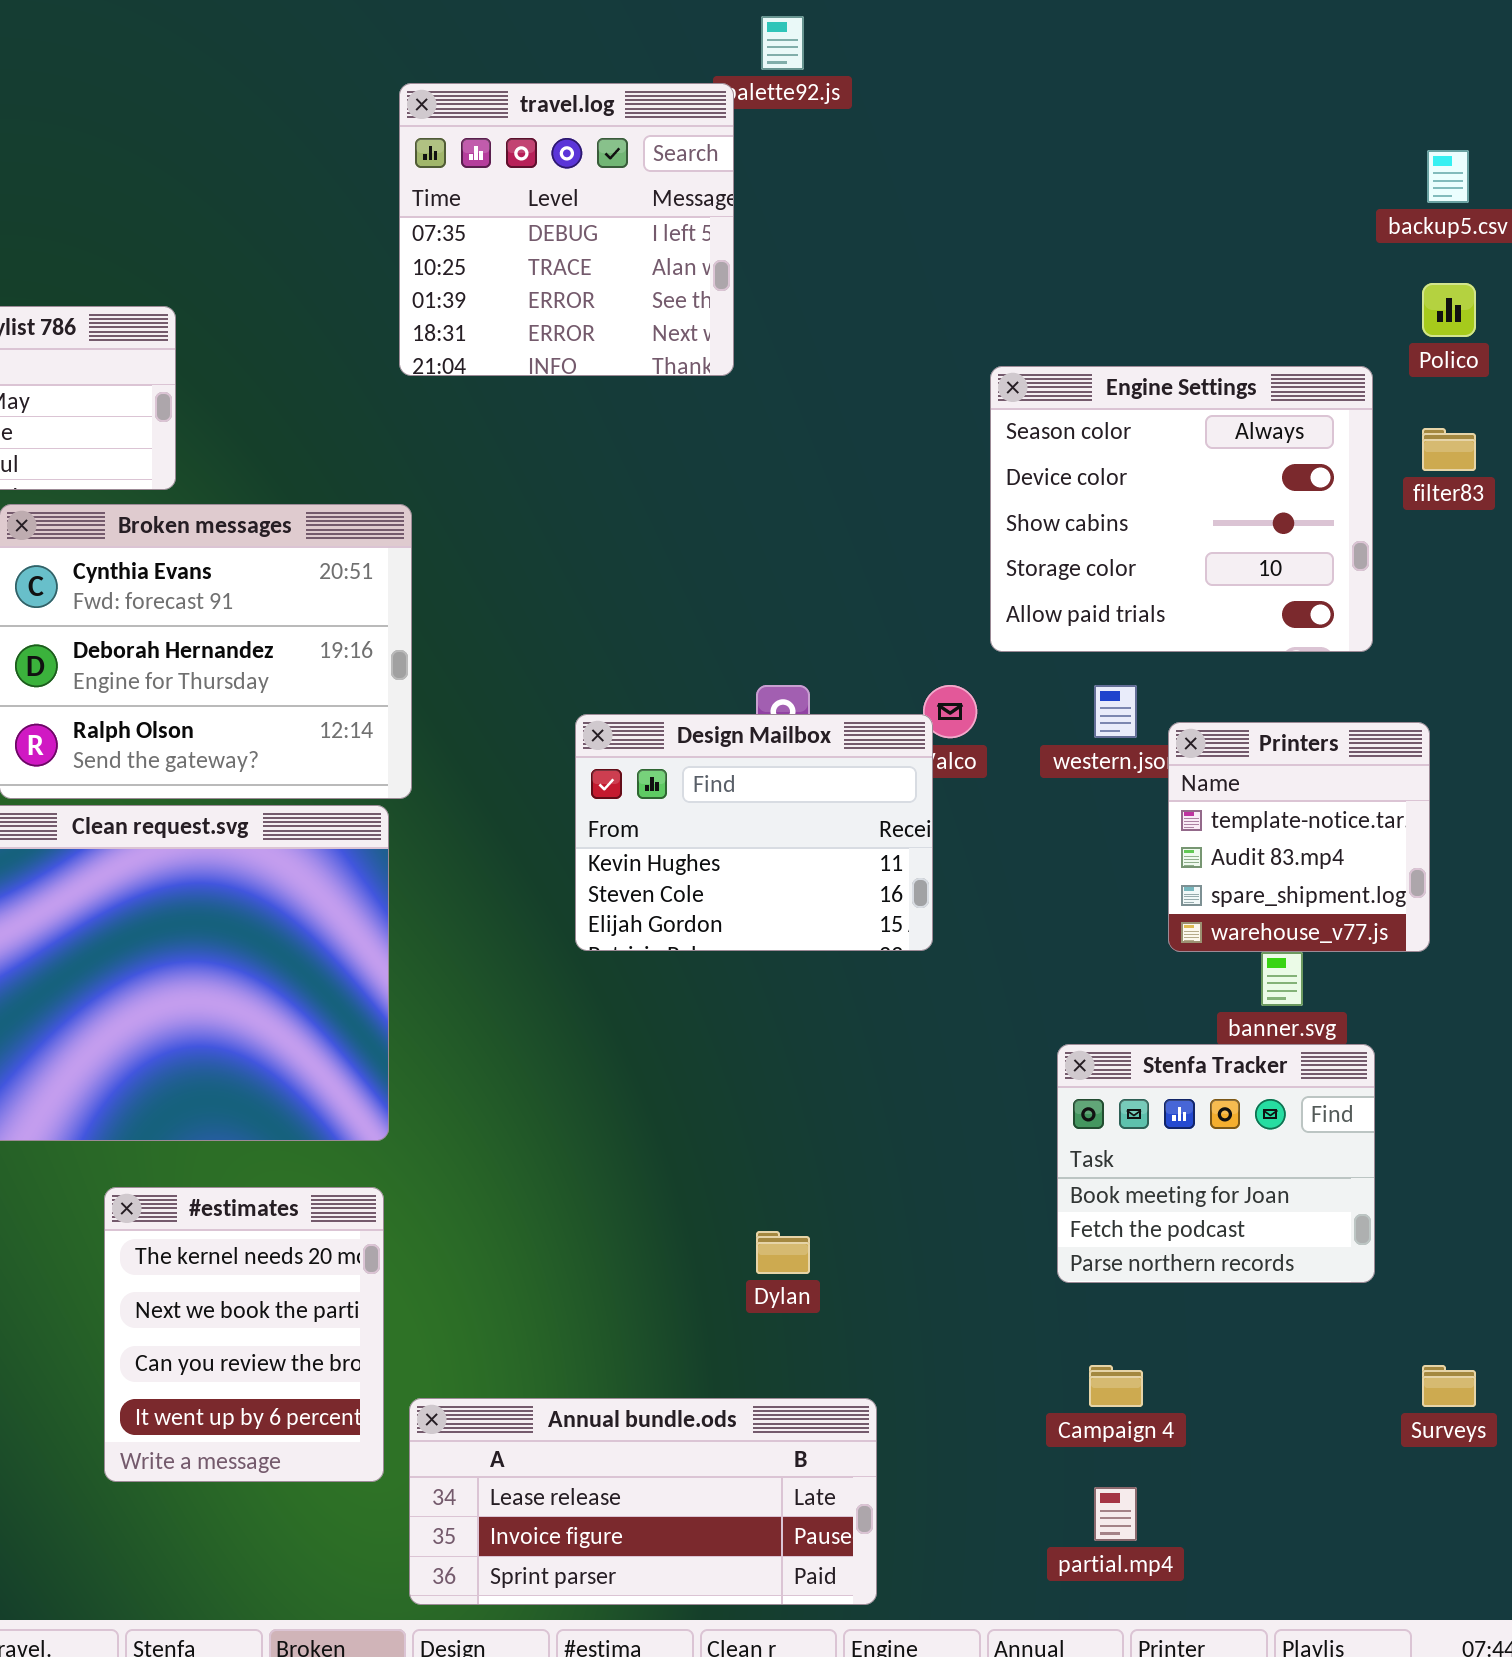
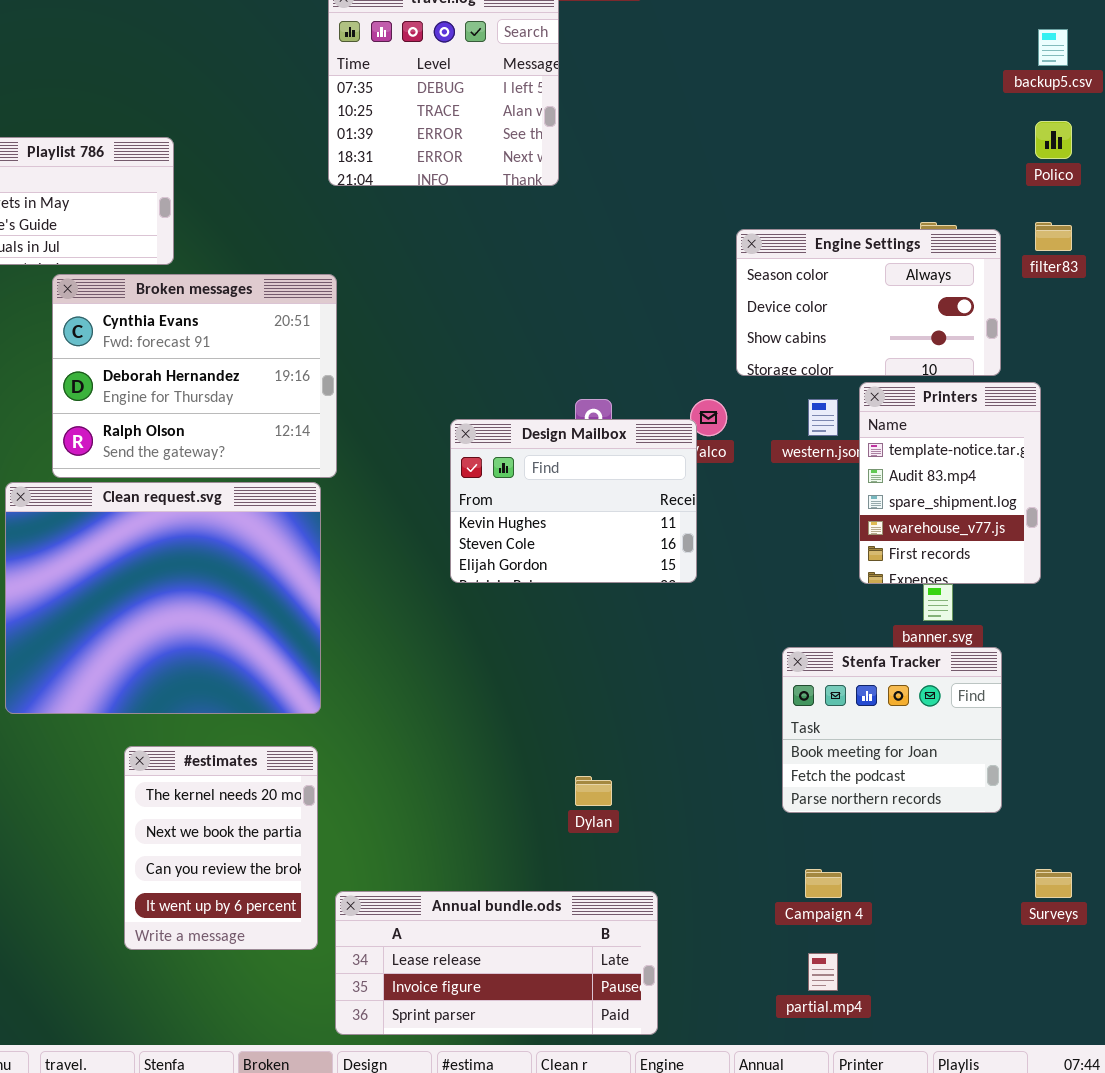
Engine Settings: [990,366,1373,652] -> [736,229,1001,376], resized
Printers: [1168,722,1430,952] -> [859,382,1041,584], resized

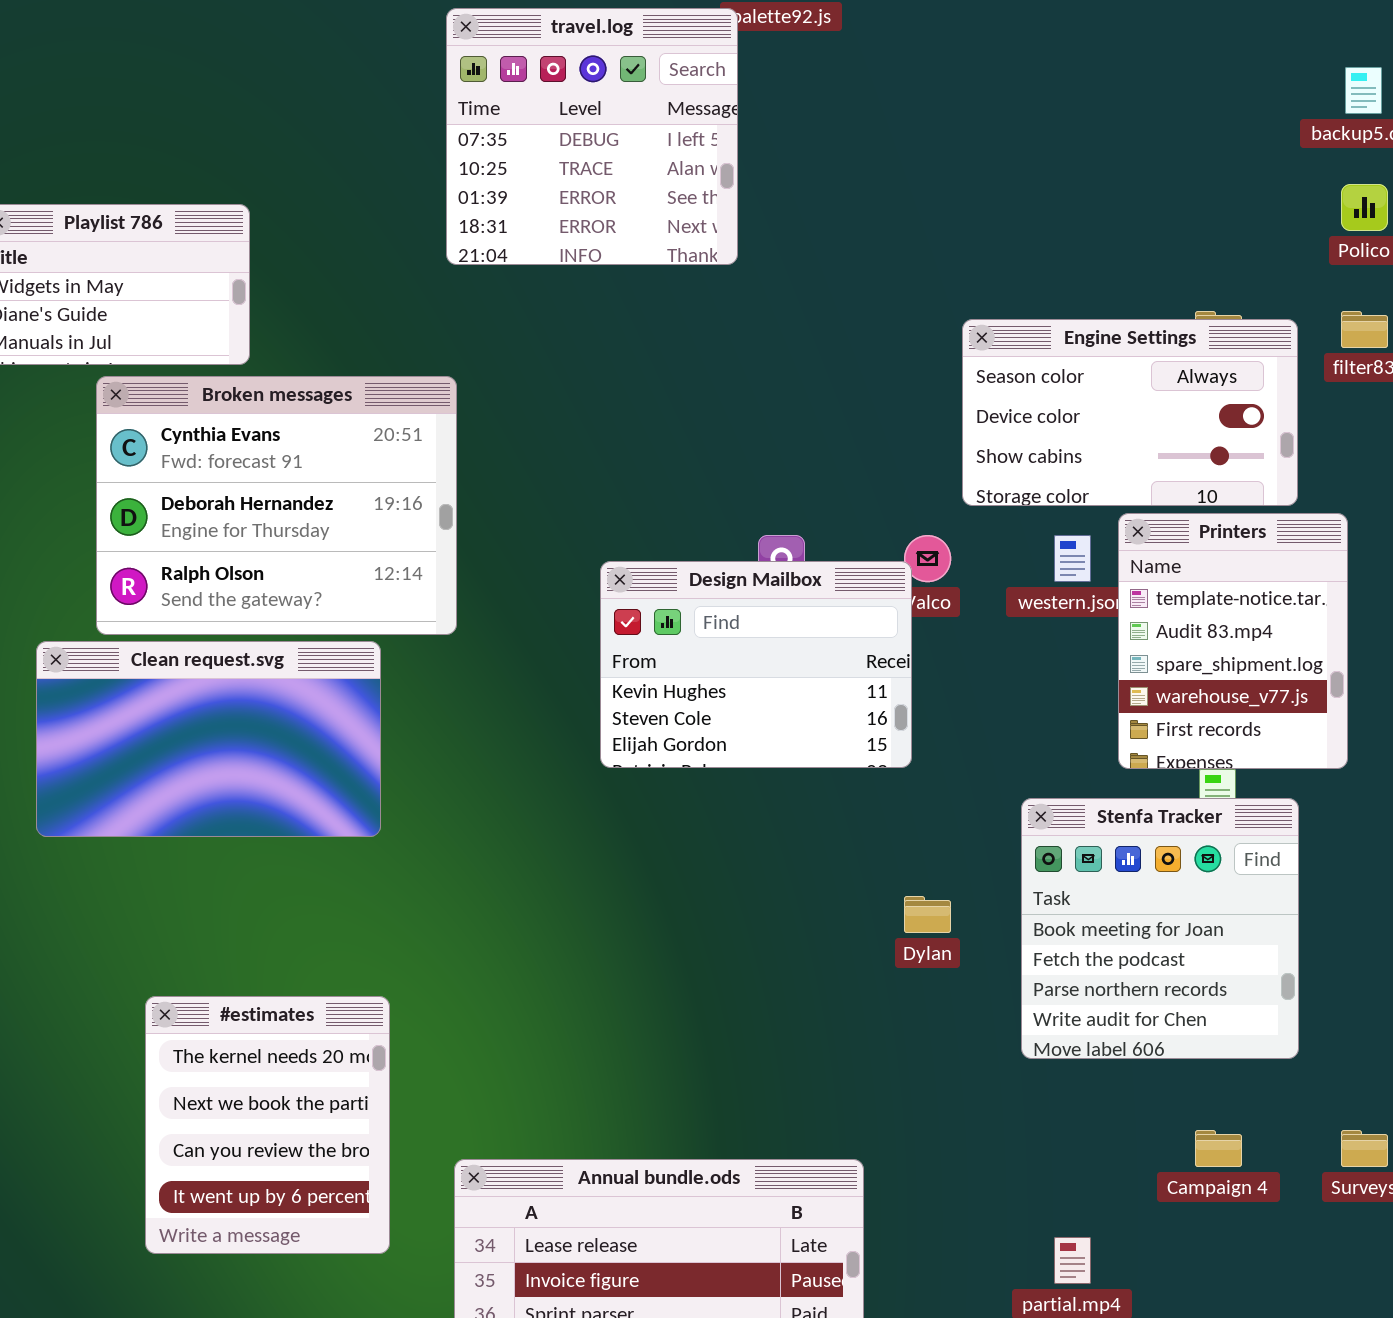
Clean request.svg: [5,482,321,714] -> [36,641,381,837], resized
Stenfa Tracker: [782,647,1002,813] -> [1021,798,1299,1059], resized
#estimates: [124,746,318,950] -> [145,996,390,1254], moved
Dylan: [575,776,612,806] -> [904,896,951,933], moved
Campaign 4: [805,869,842,898] -> [1195,1130,1242,1167], moved

